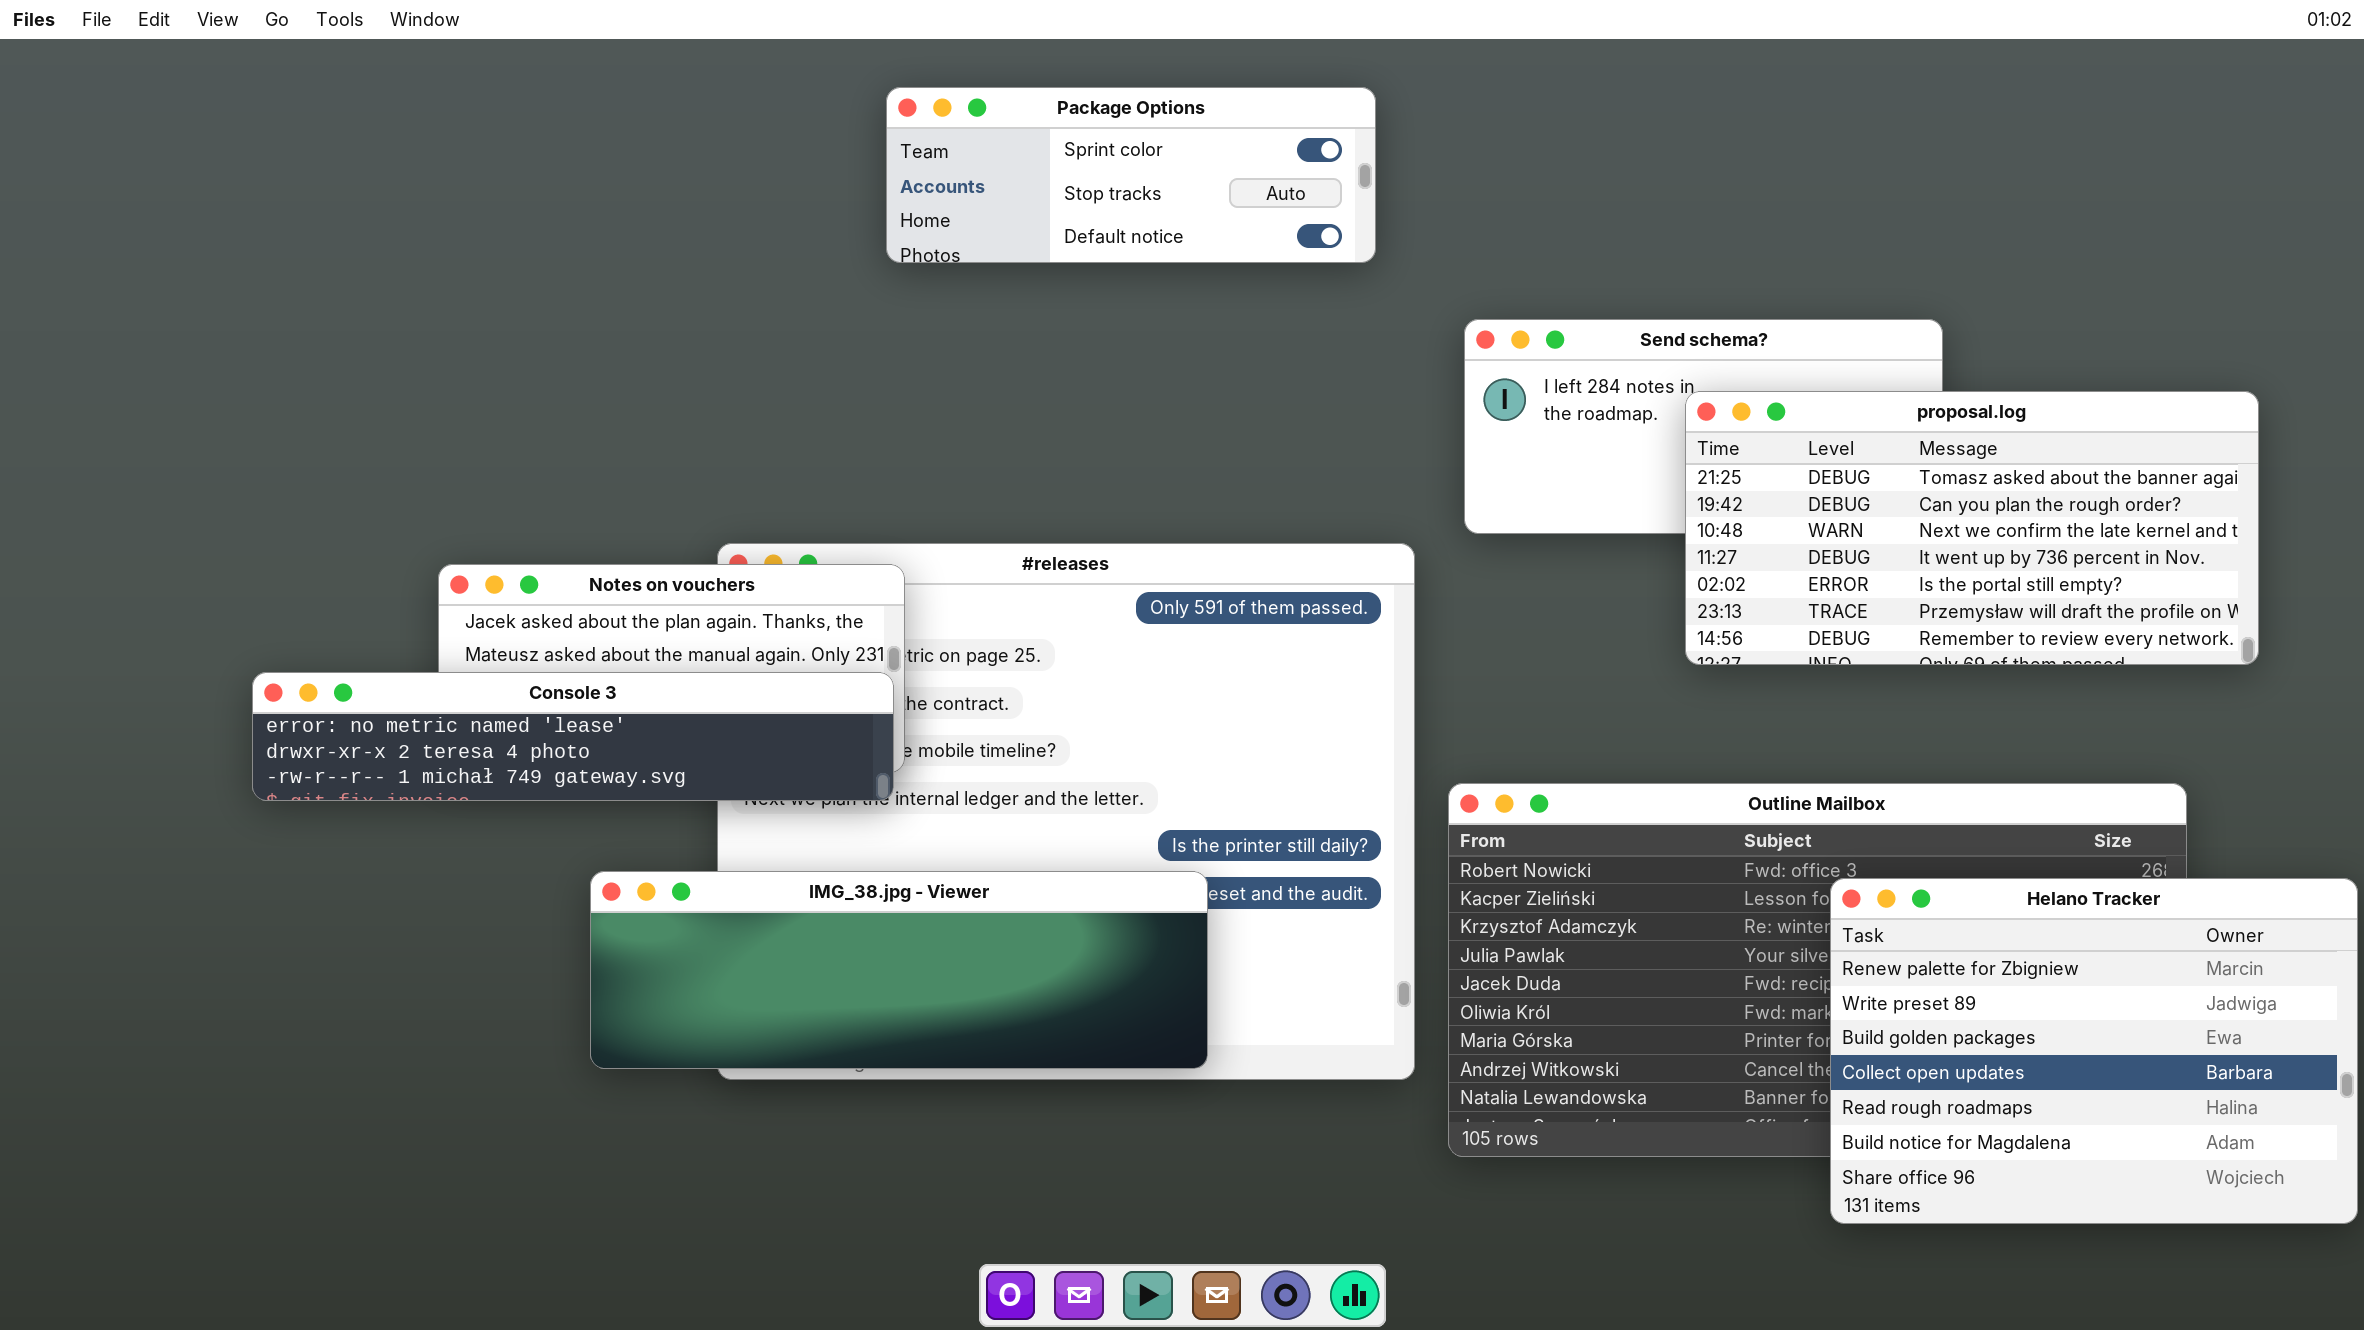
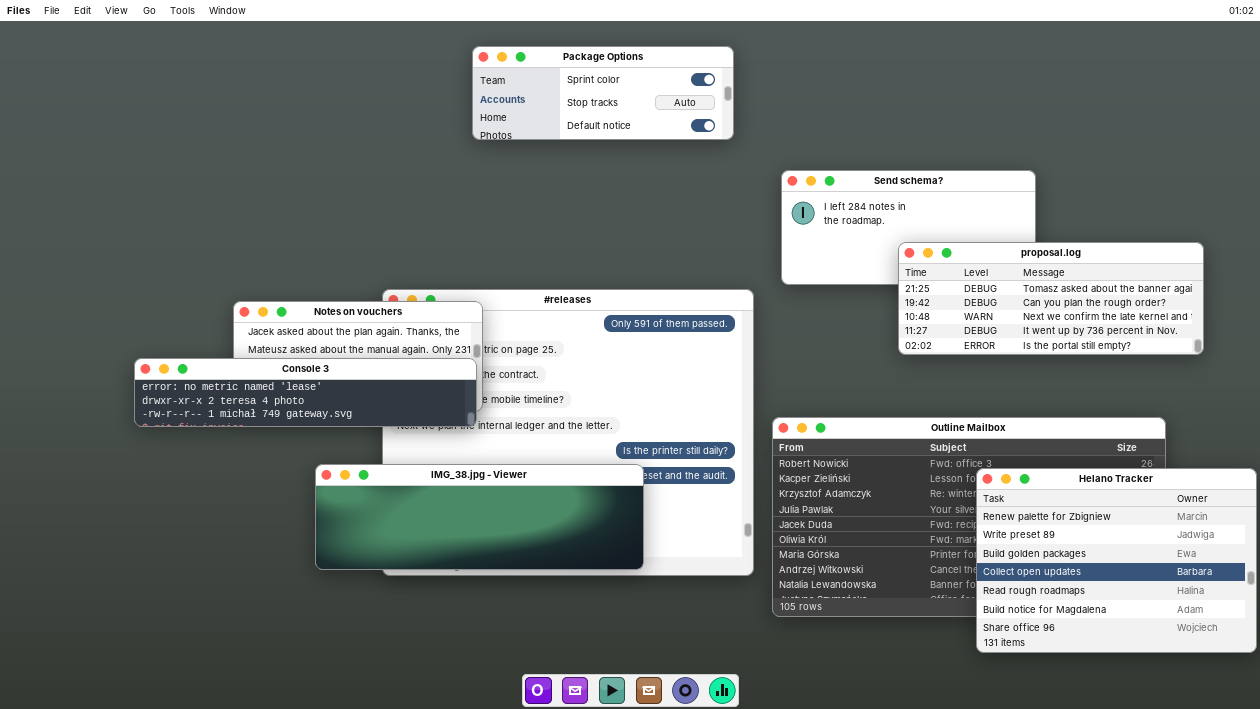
proposal.log: [1685,391,2259,665] -> [898,242,1204,355], resized

